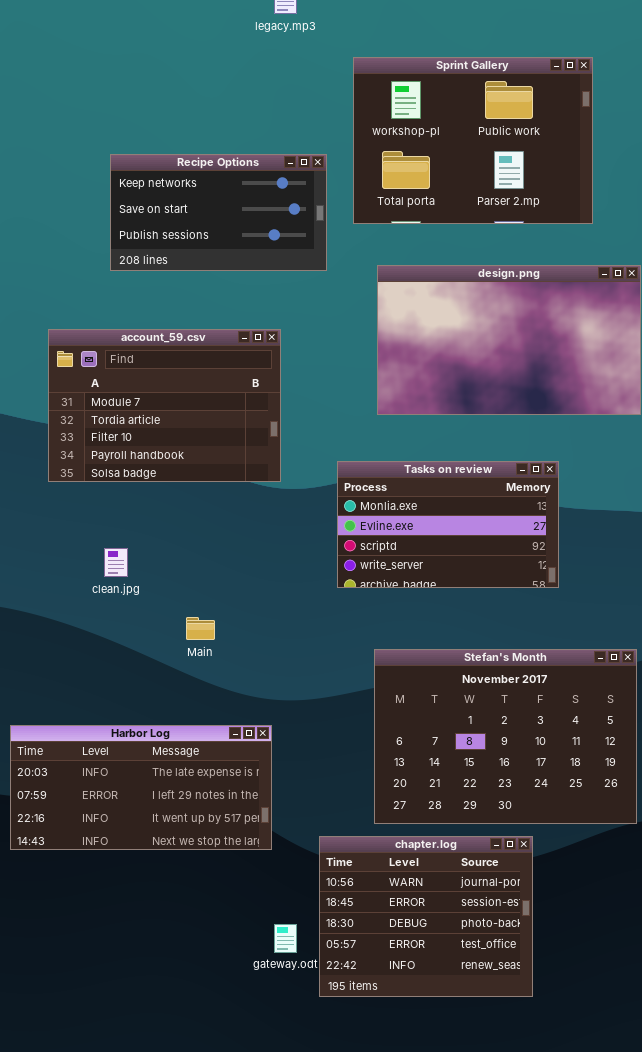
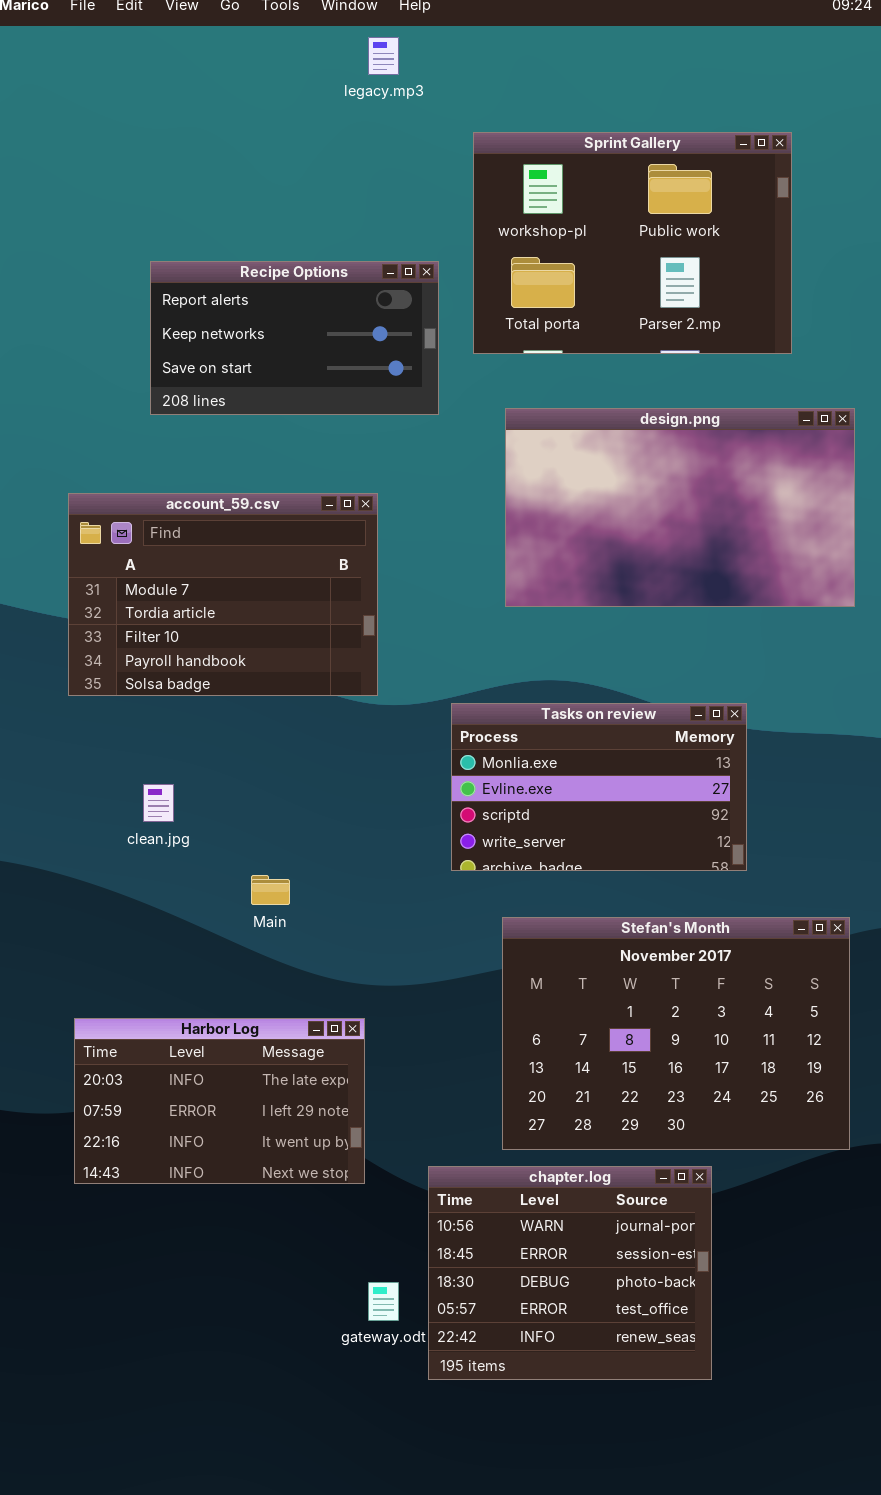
Recipe Options: [110,154,327,271] -> [150,261,439,415], scrolled up 1 row
Tasks on review: [337,461,559,588] -> [451,703,747,871], moved
Harbor Log: [10,725,272,850] -> [74,1018,365,1184], resized

